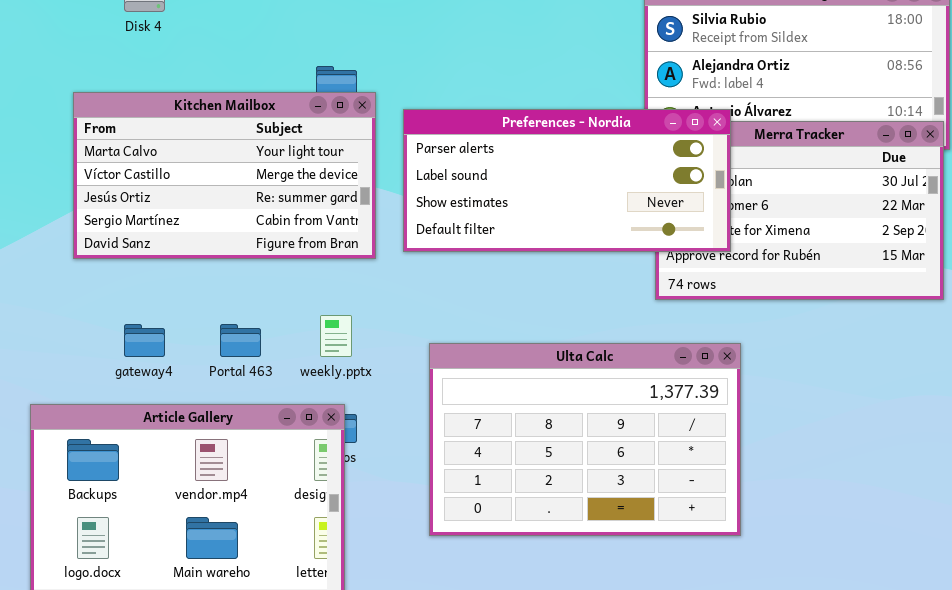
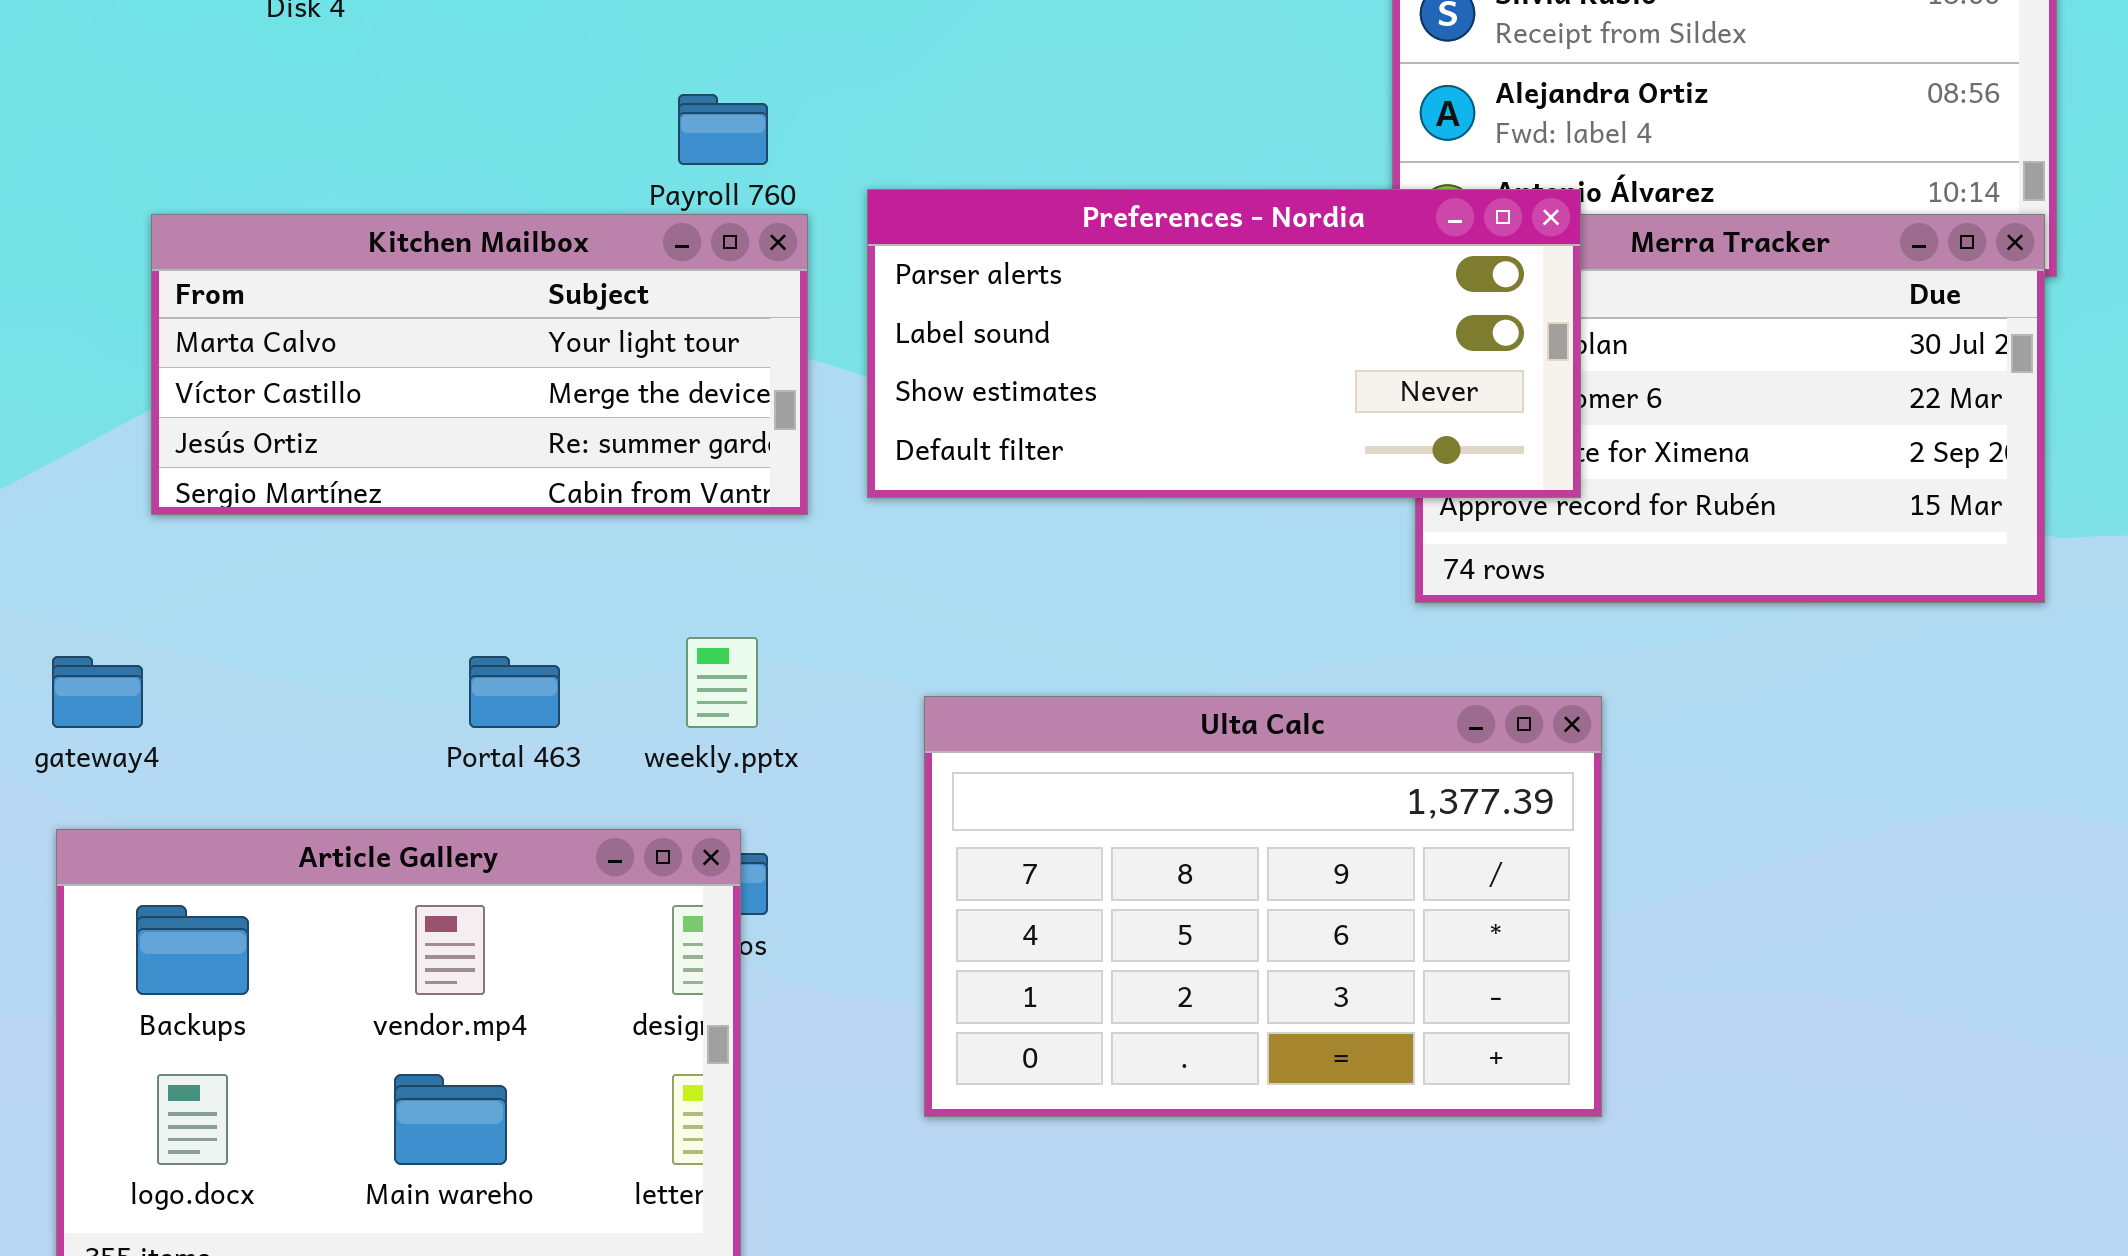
Kitchen Mailbox: [73,92,376,259] -> [151,214,808,515], resized
gateway4: [124,324,165,357] -> [52,656,143,728], moved

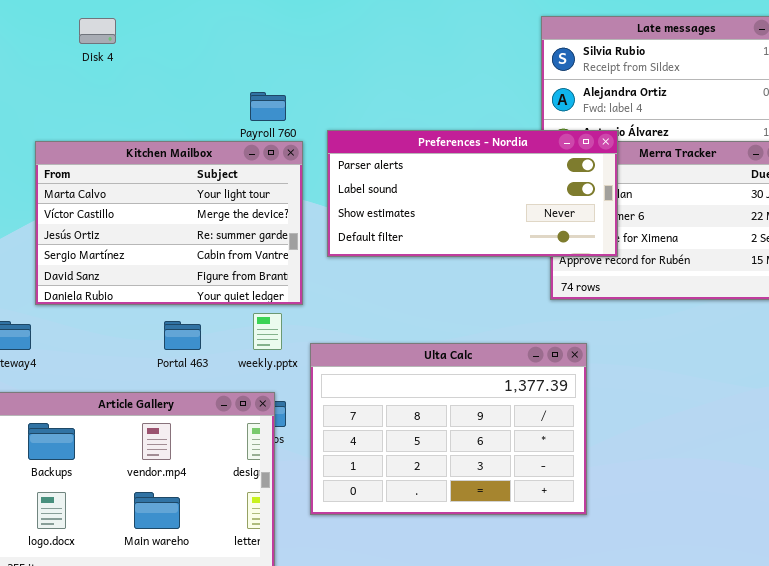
Kitchen Mailbox: [151,214,808,515] -> [35,141,303,305], resized
Ulta Calc: [924,696,1602,1117] -> [310,343,587,515], moved

